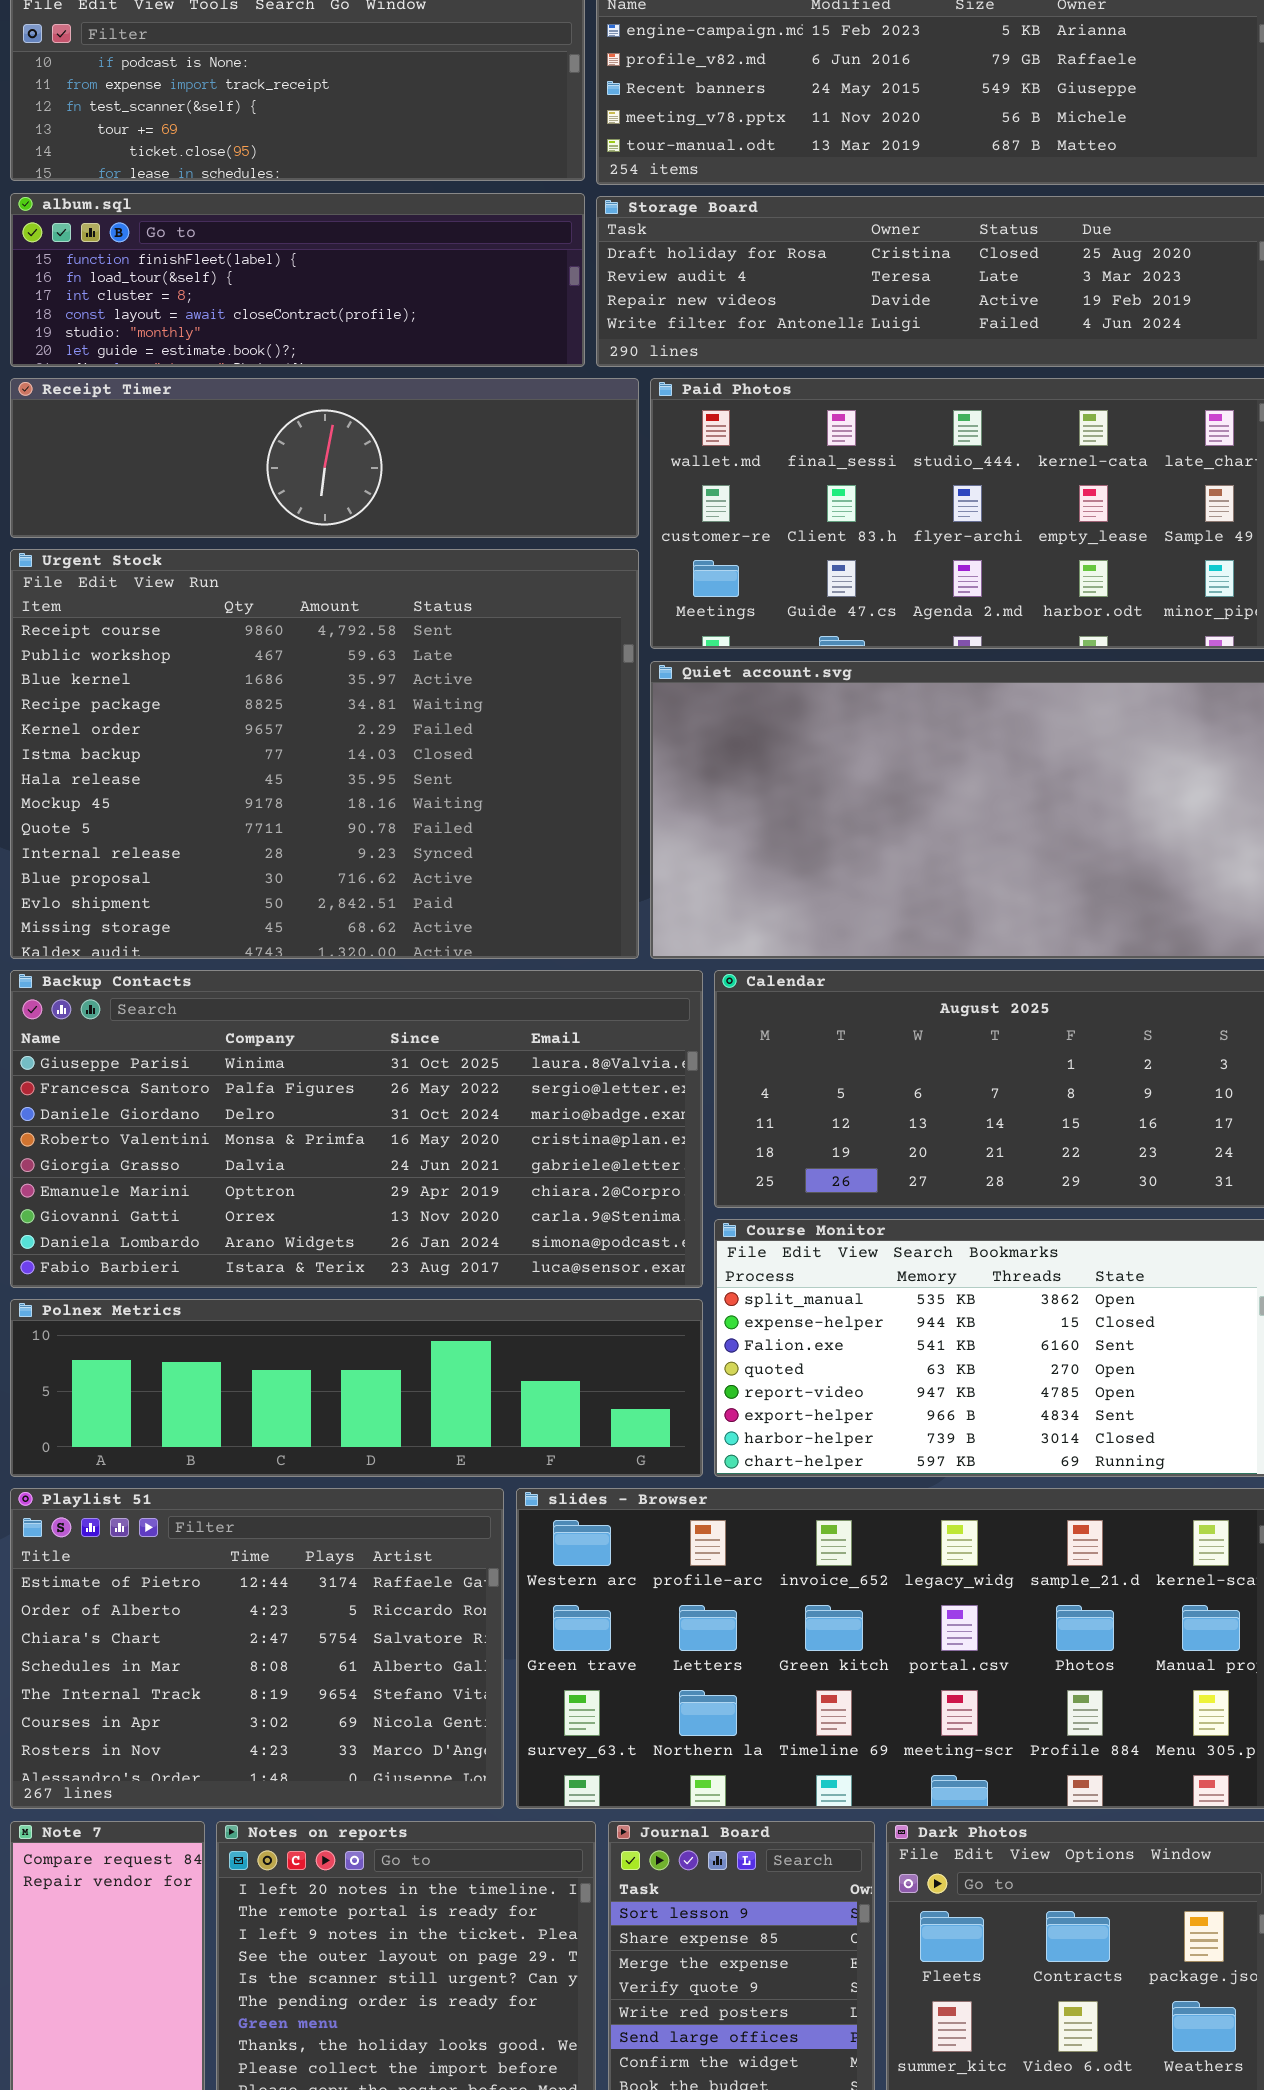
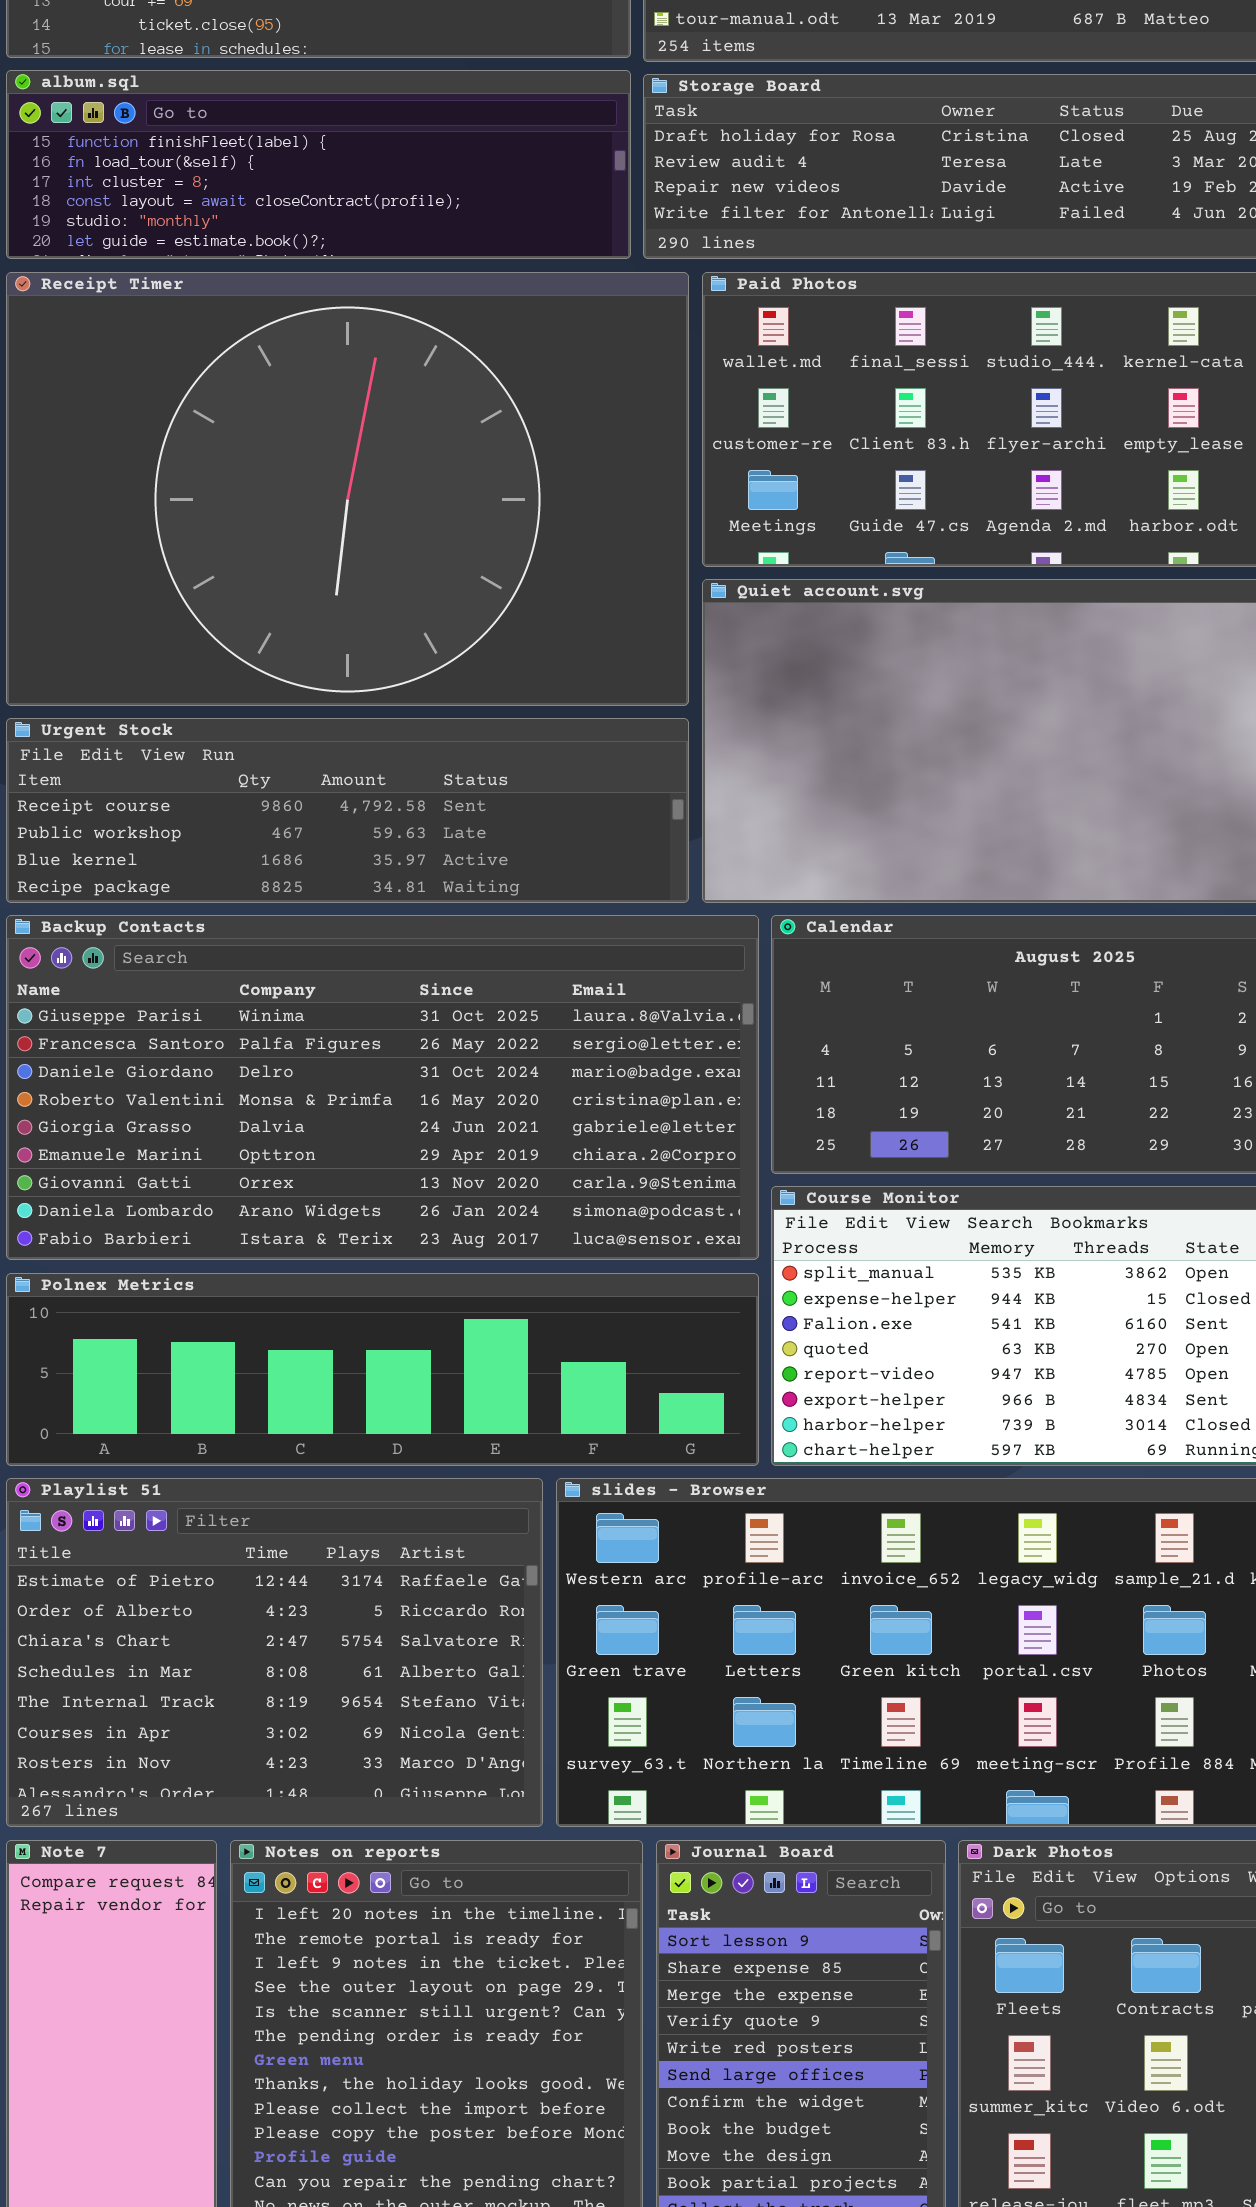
Receipt Timer: [10,378,639,538] -> [6,272,689,706], resized
Urgent Stock: [10,549,639,959] -> [6,718,689,903], resized

